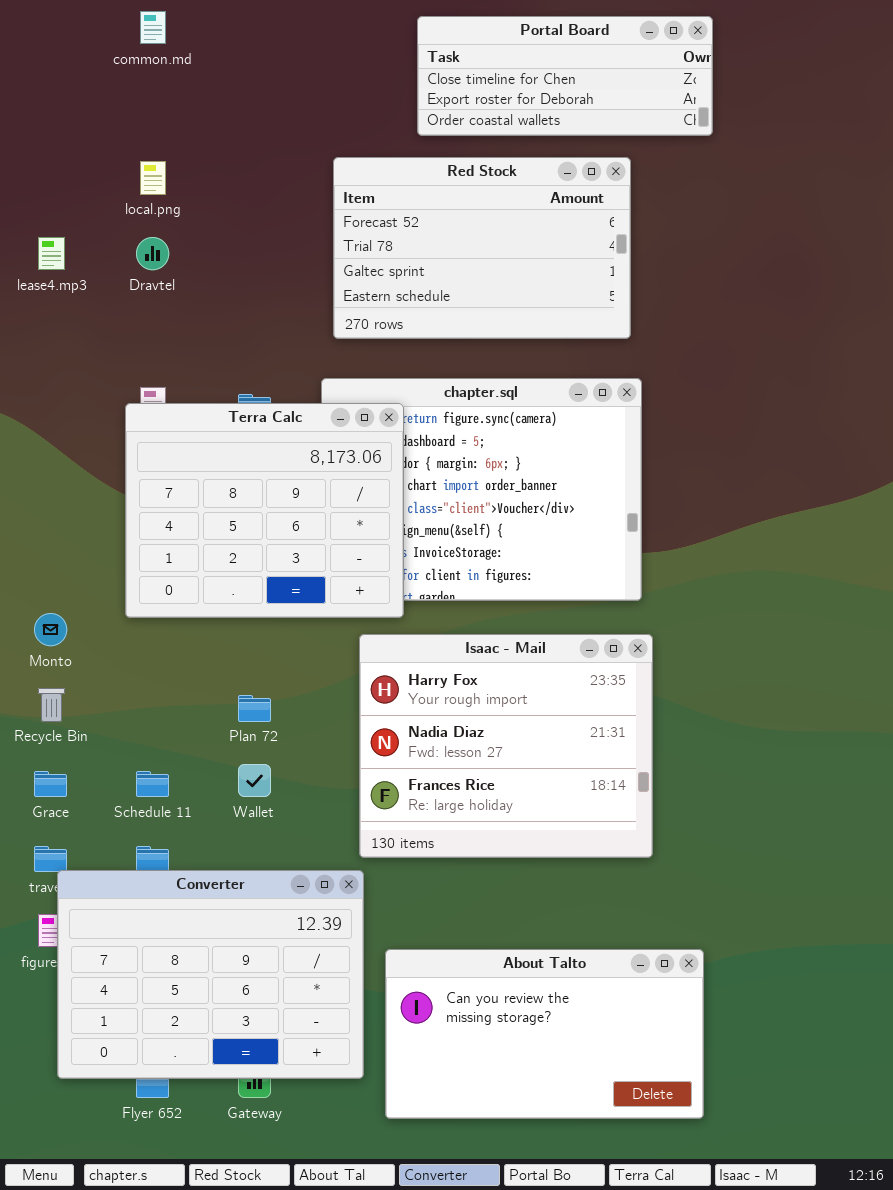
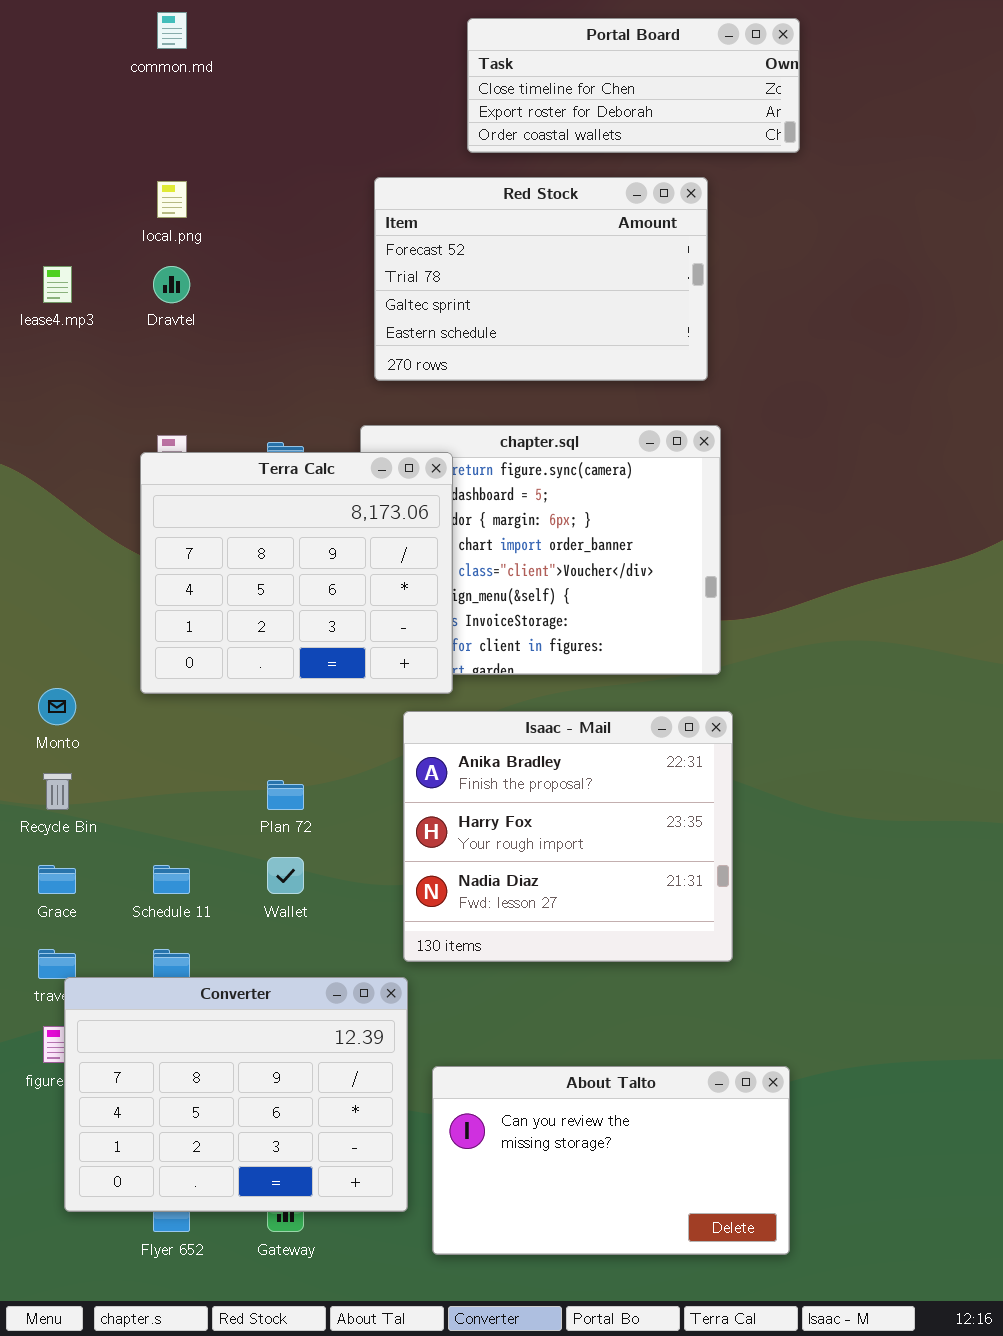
Isaac - Mail: [359,634,653,858] -> [403,711,733,962], scrolled up 1 row

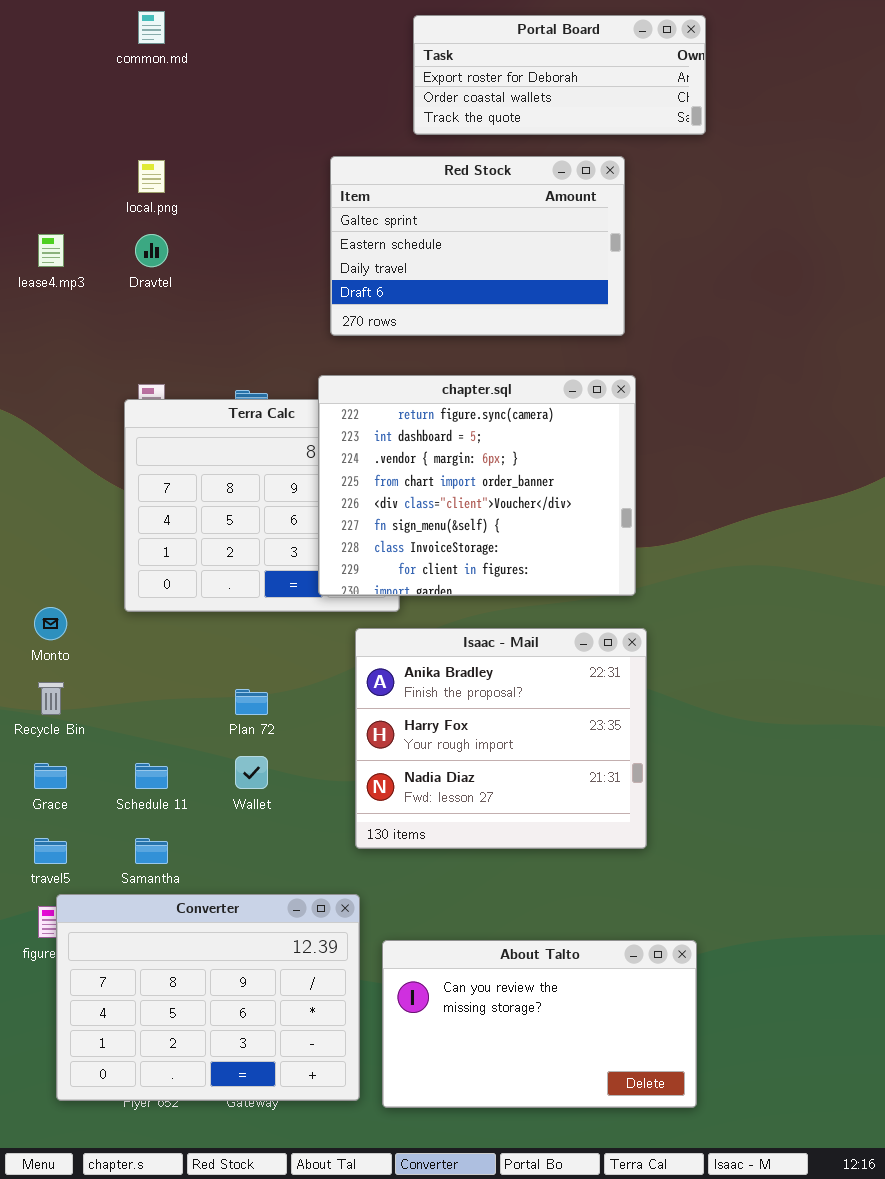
Portal Board: [467,18,800,153] -> [413,15,706,135], scrolled down 1 row
Red Stock: [374,177,708,381] -> [330,156,625,336], scrolled down 2 rows
chapter.sql: [360,425,721,675] -> [318,375,636,596], raised
Converter: [64,977,408,1212] -> [56,894,360,1101], moved

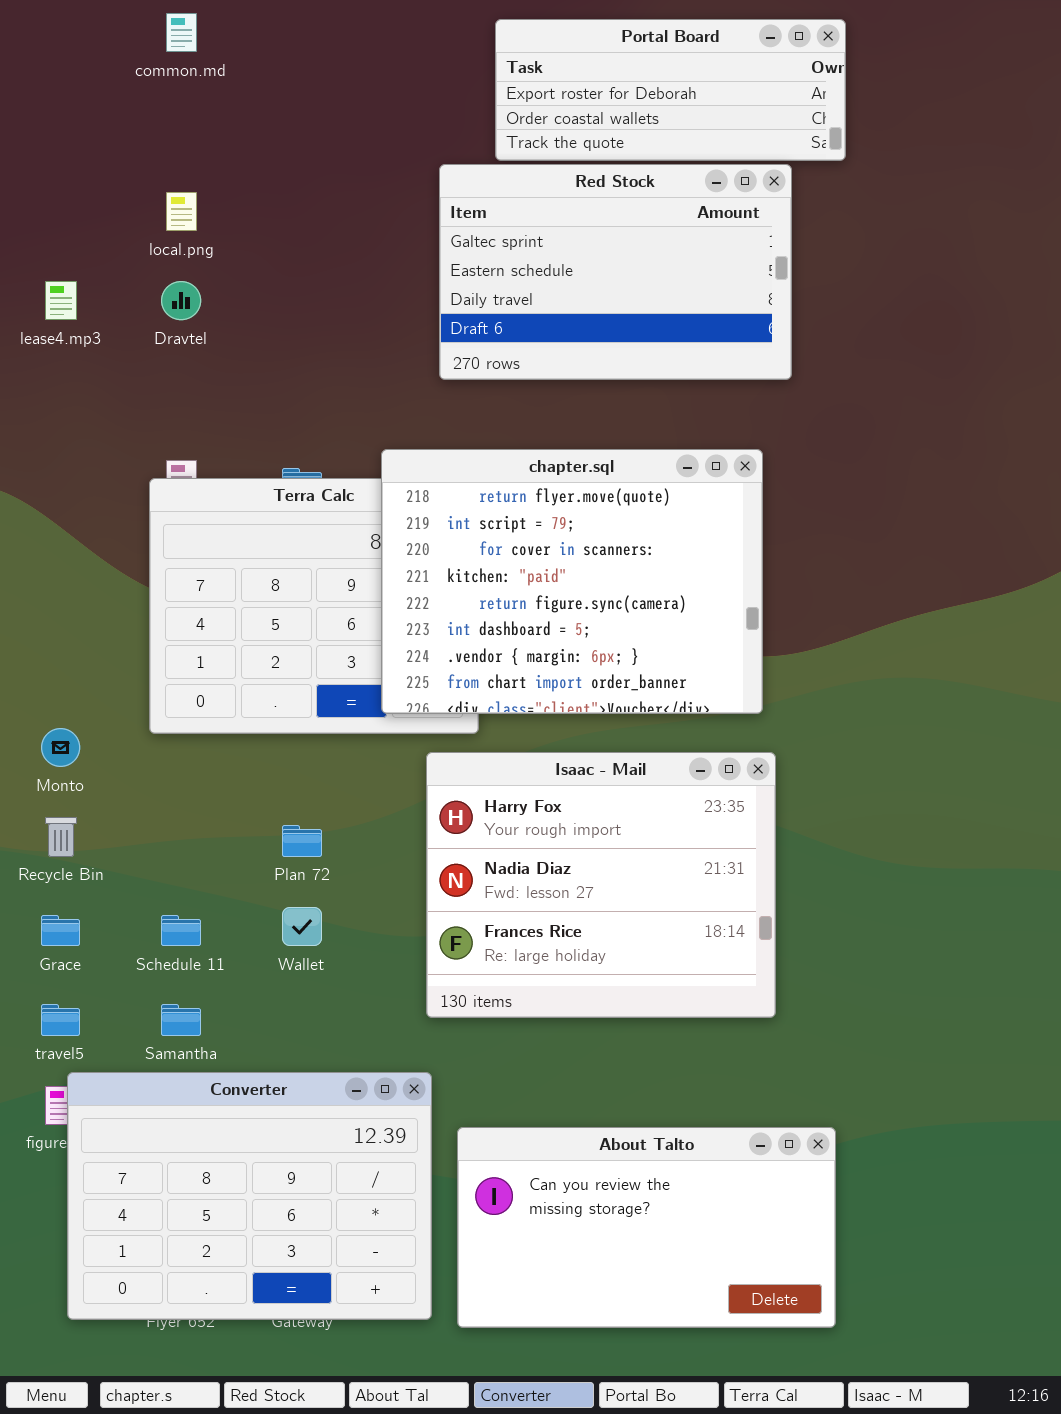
Red Stock: [330,156,625,336] -> [439,164,792,380], moved
chapter.sql: [318,375,636,596] -> [381,449,763,714], scrolled up 4 rows
Isaac - Mail: [355,628,647,849] -> [426,752,776,1018], scrolled down 1 row

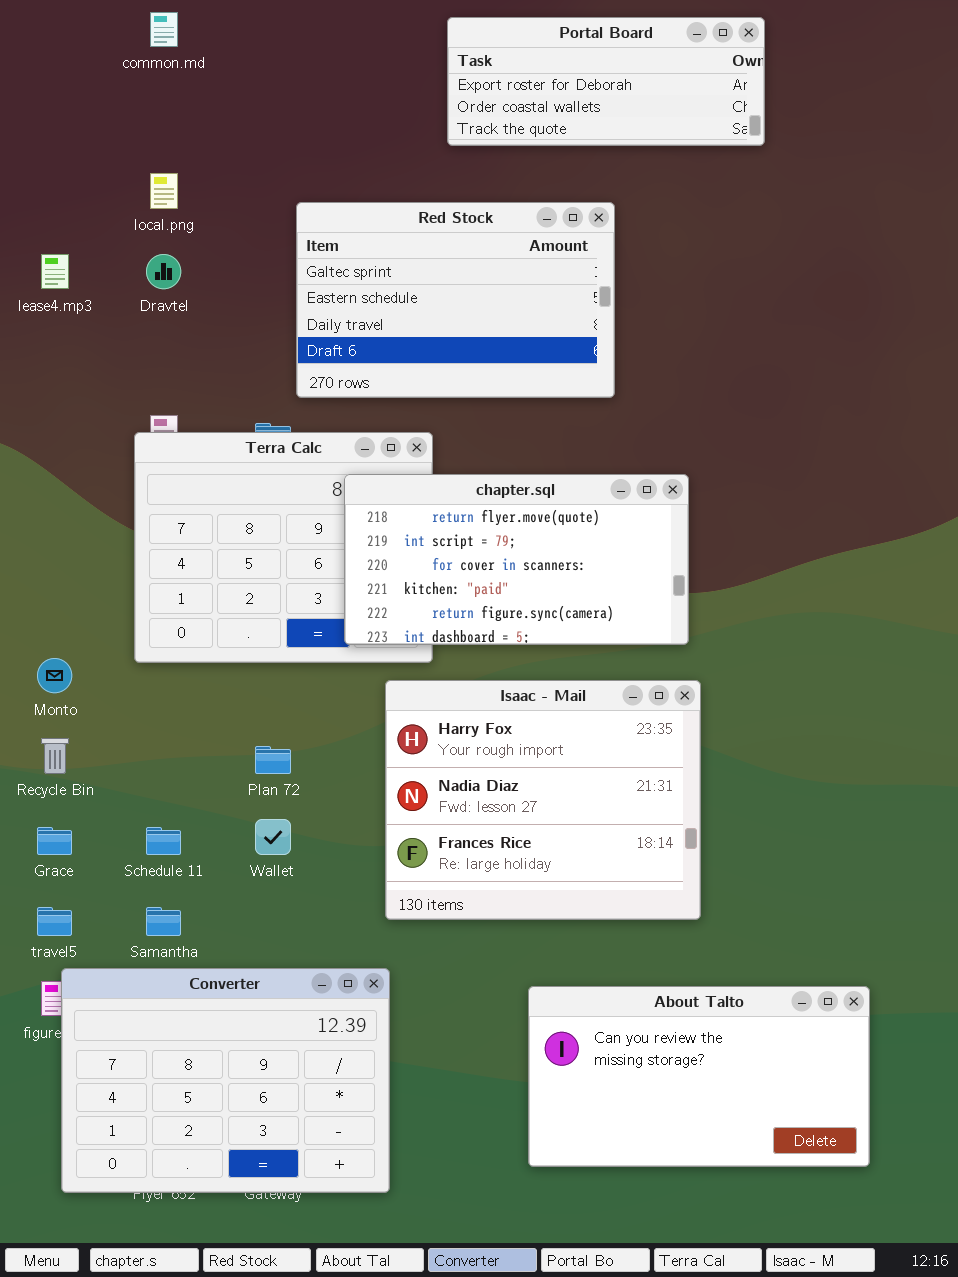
Red Stock: [439,164,792,380] -> [296,202,615,398], moved
chapter.sql: [381,449,763,714] -> [344,474,689,645], resized
About Talto: [457,1127,836,1328] -> [528,986,870,1167], moved

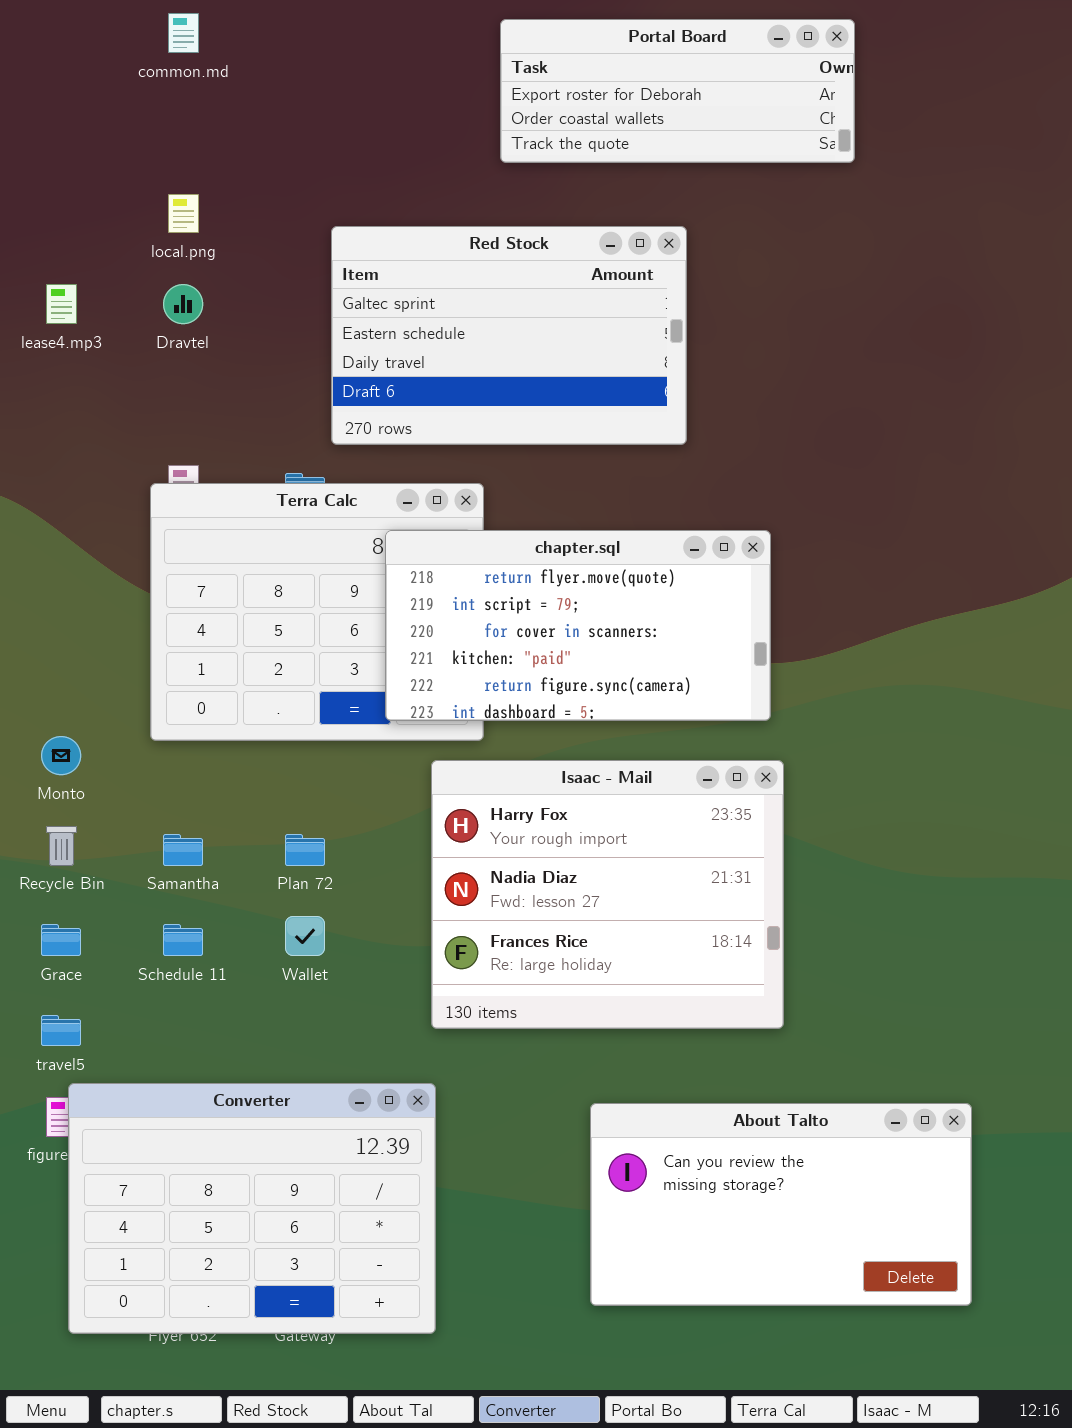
Samantha: [146,907,181,936] -> [163,834,203,866], moved

